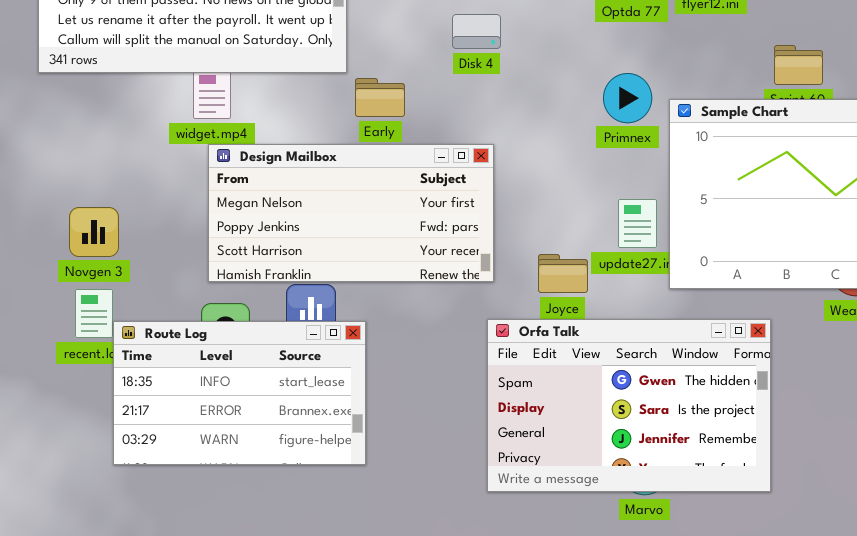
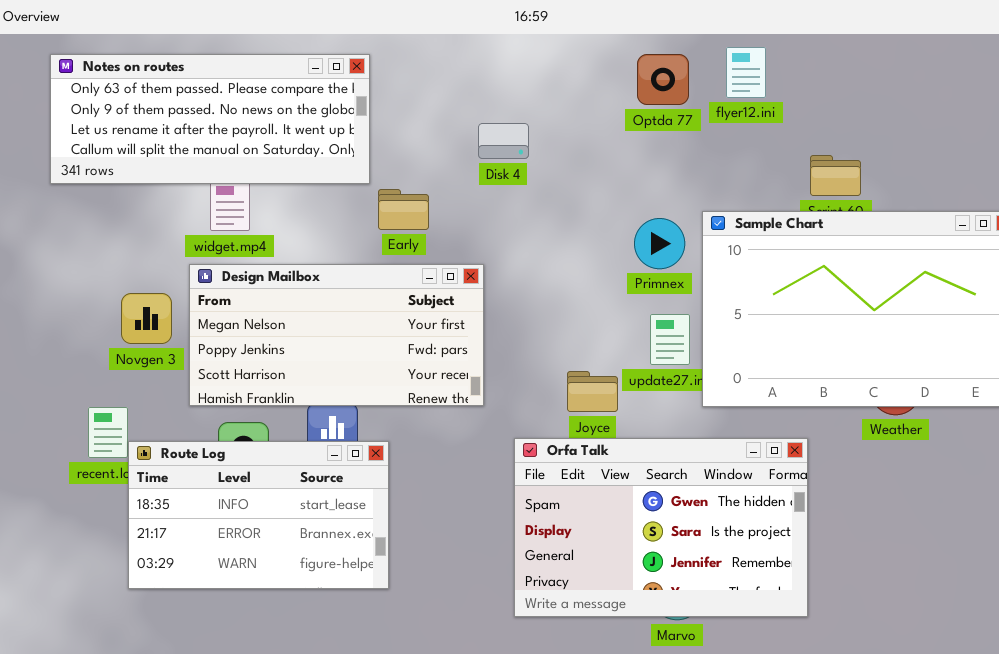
Primnex: [603,73,652,123] -> [634,218,685,269], moved
Design Mailbox: [208,144,494,282] -> [189,264,484,406], moved
Novgen 3: [69,207,119,257] -> [121,293,172,344], moved

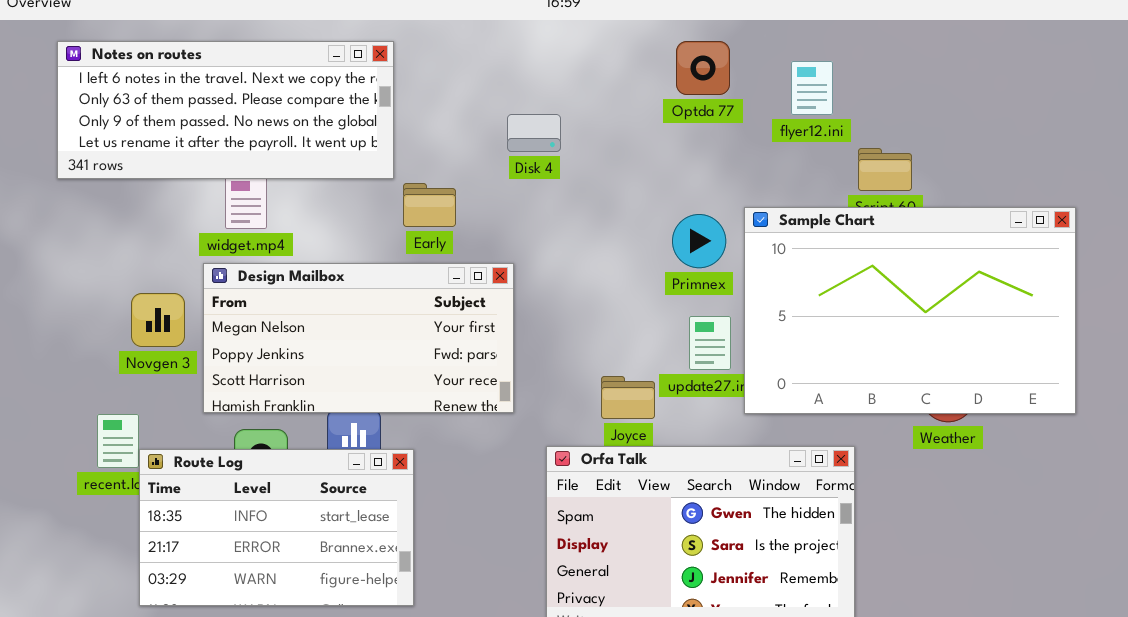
flyer12.ini: [726,47,766,98] -> [791,61,833,115], moved
Notes on routes: [50,54,370,184] -> [57,41,394,179], scrolled up 1 row

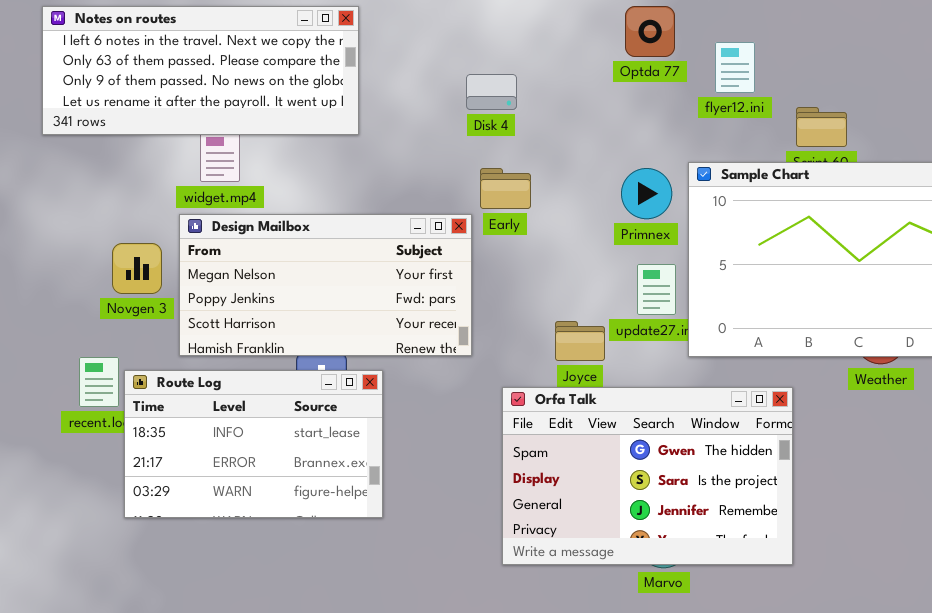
flyer12.ini: [791,61,833,115] -> [715,42,755,93], moved
Early: [403,183,456,227] -> [480,168,531,209], moved
Route Log: [139,449,414,606] -> [124,370,383,518], moved

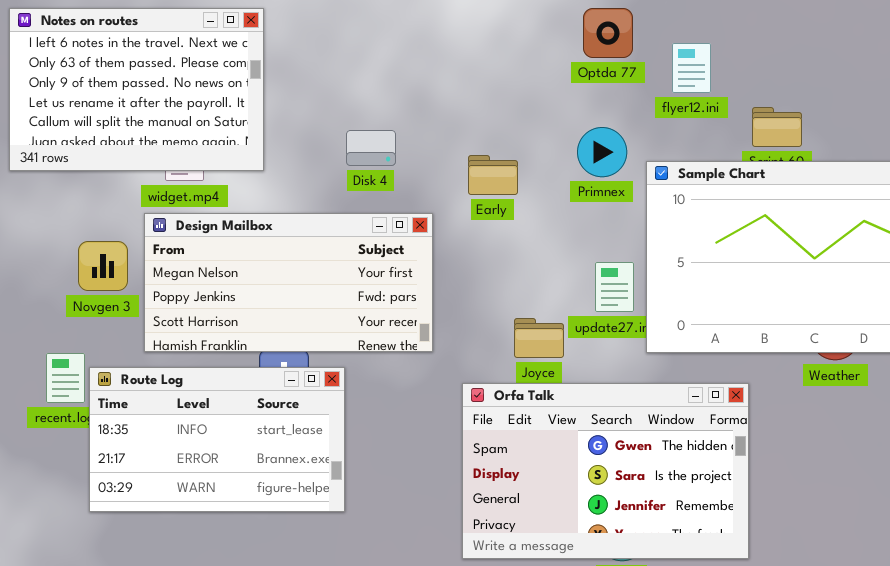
Notes on routes: [42,6,359,135] -> [9,8,264,171], resized
Disk 4: [466,74,517,110] -> [346,130,396,166], moved
Early: [480,168,531,209] -> [468,155,518,195], moved
Primnex: [621,168,672,219] -> [577,127,627,177], moved

